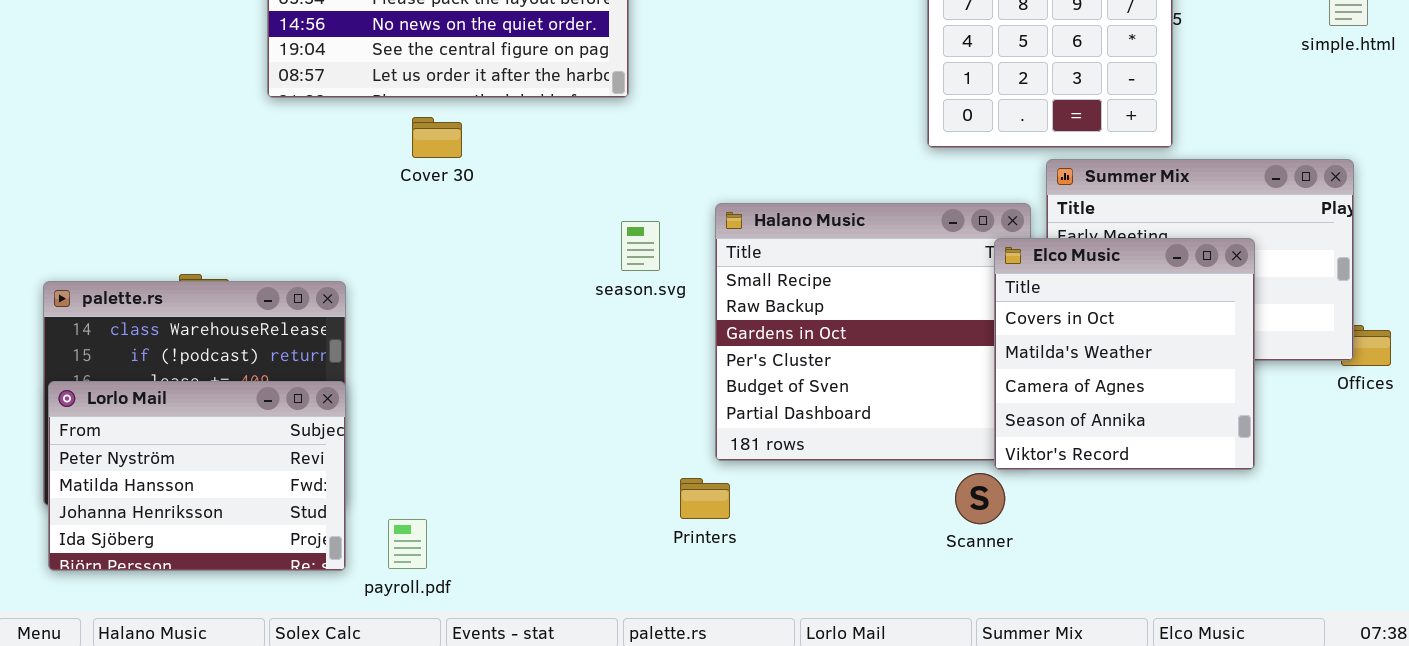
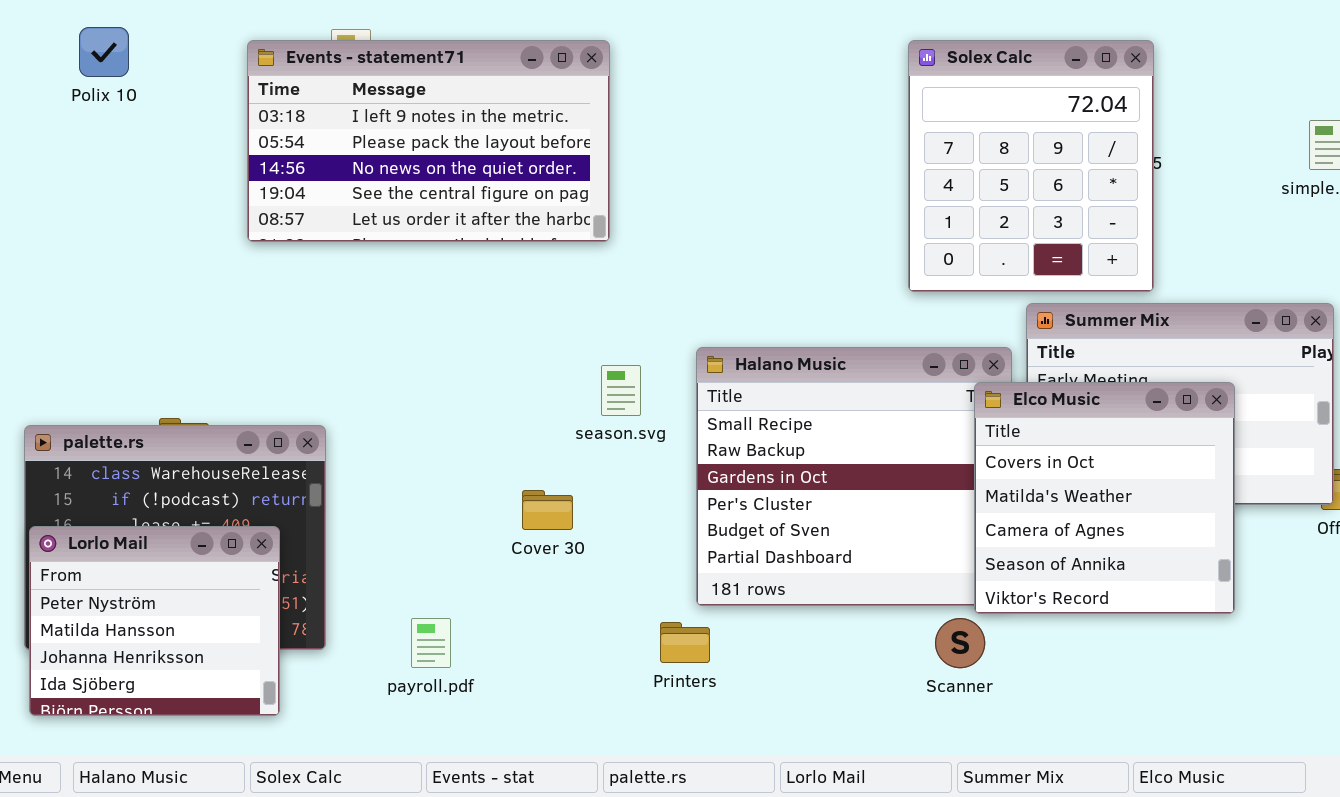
Cover 30: [412,117,462,158] -> [522,490,573,530], moved
Lorlo Mail: [48,381,346,571] -> [29,526,280,716], resized
payroll.pdf: [388,519,427,569] -> [411,618,451,668], moved

